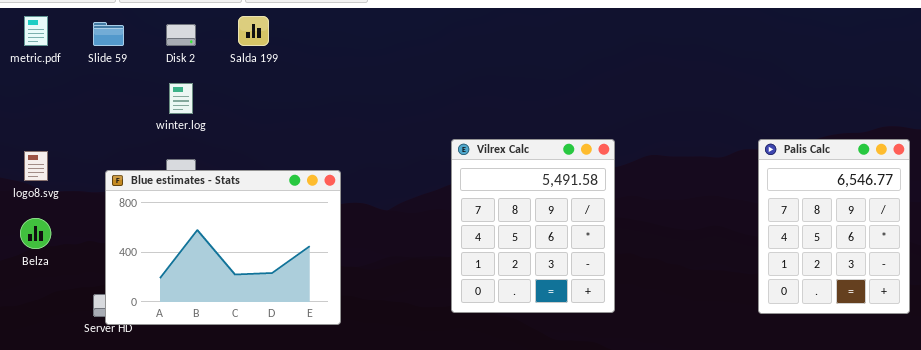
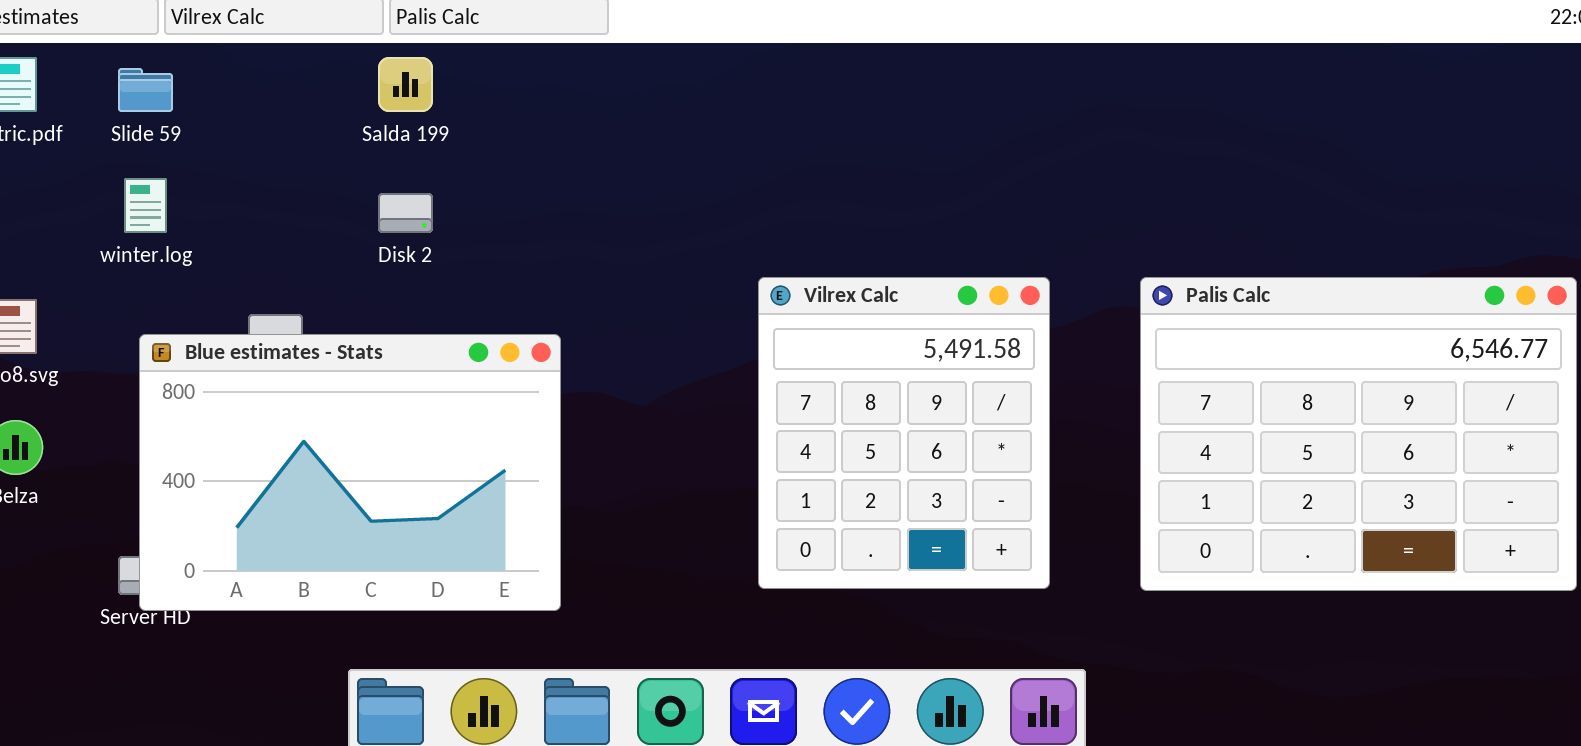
Disk 2: [166,24,196,46] -> [378,193,433,233], moved
winter.log: [169,83,193,114] -> [124,178,167,233], moved
Palis Calc: [758,139,910,314] -> [1140,277,1577,591], resized

